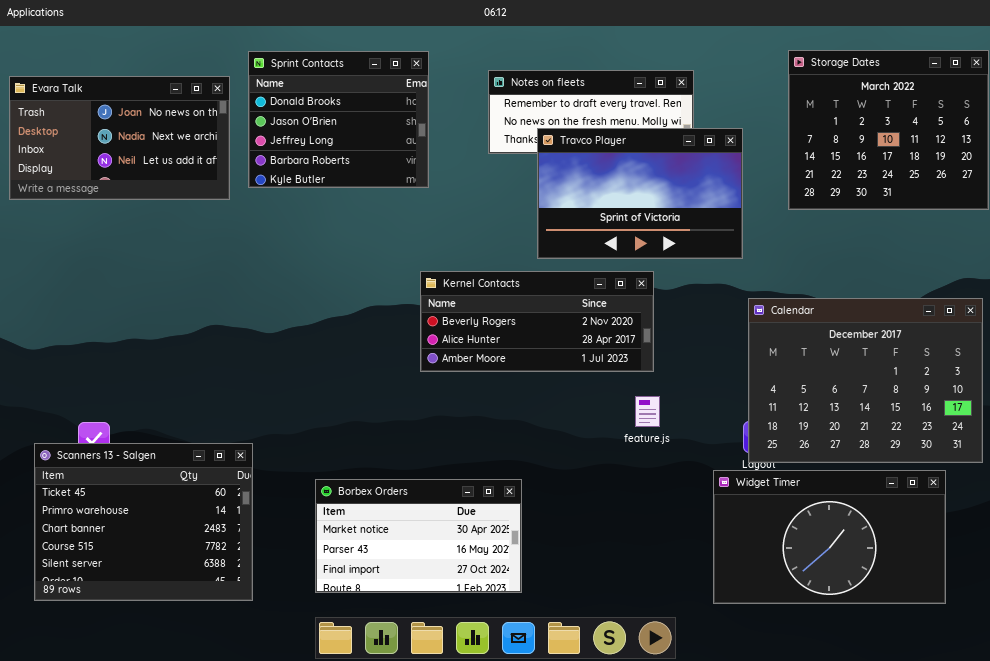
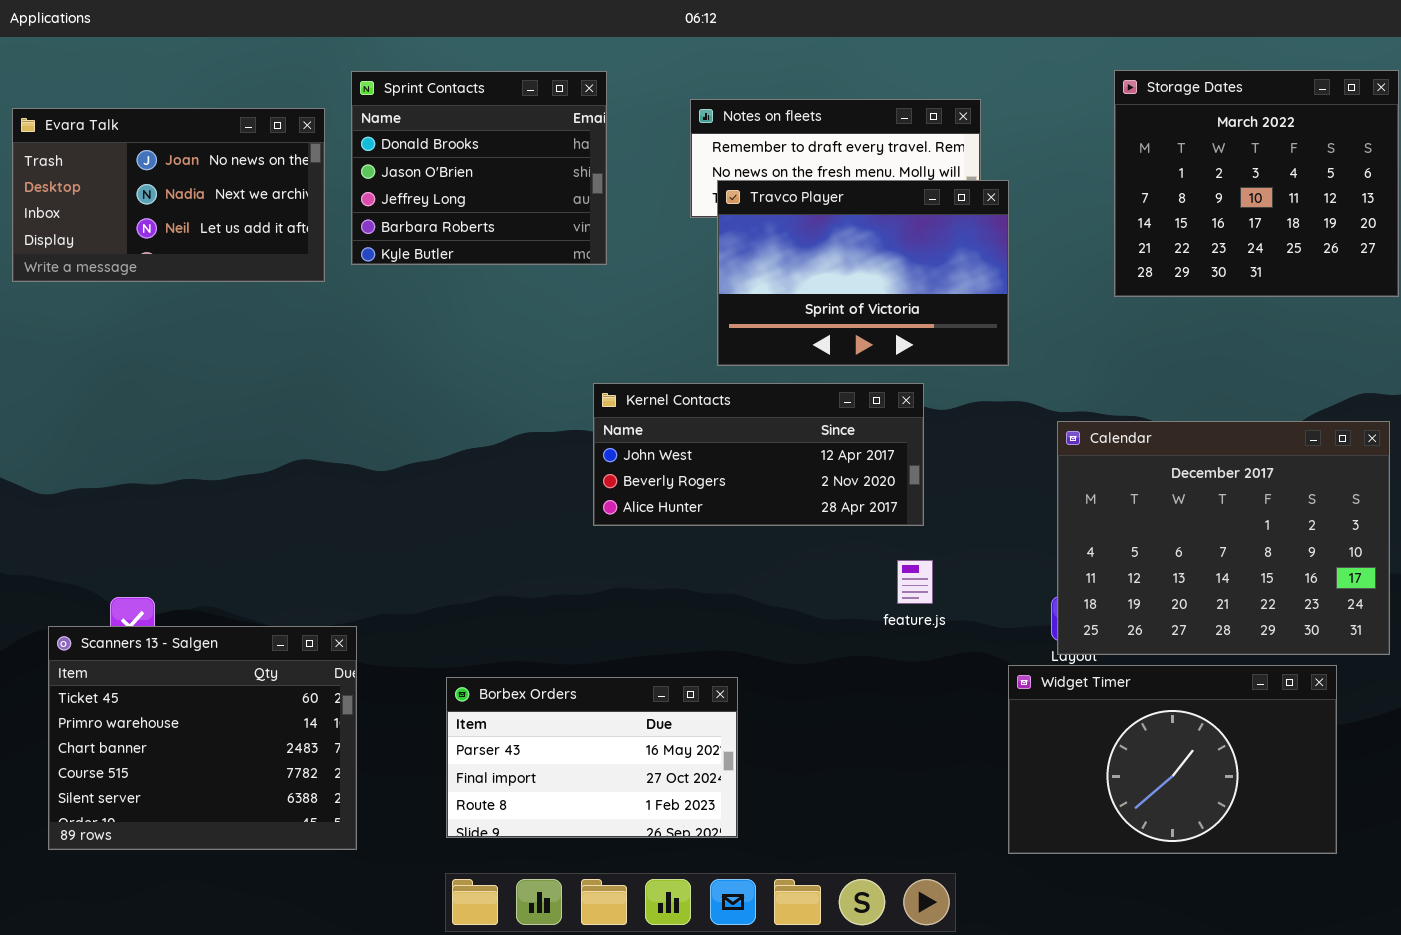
Travco Player: [537,128,743,259] -> [717,180,1009,366], moved
Kernel Contacts: [420,271,654,372] -> [593,383,924,526], scrolled up 1 row
Borbex Orders: [315,479,522,593] -> [446,677,738,838], scrolled down 1 row

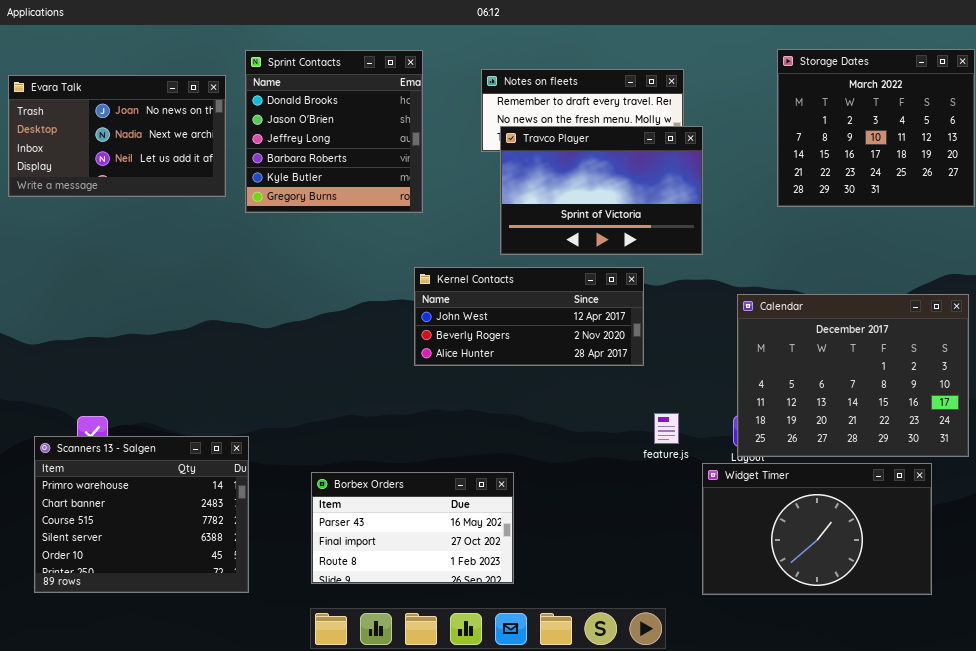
Sprint Contacts: [351,71,607,265] -> [245,50,423,213], resized
feature.js: [897,560,933,604] -> [654,413,679,444], moved
Scanners 13 - Salgen: [48,626,357,850] -> [34,436,249,593], scrolled down 1 row

